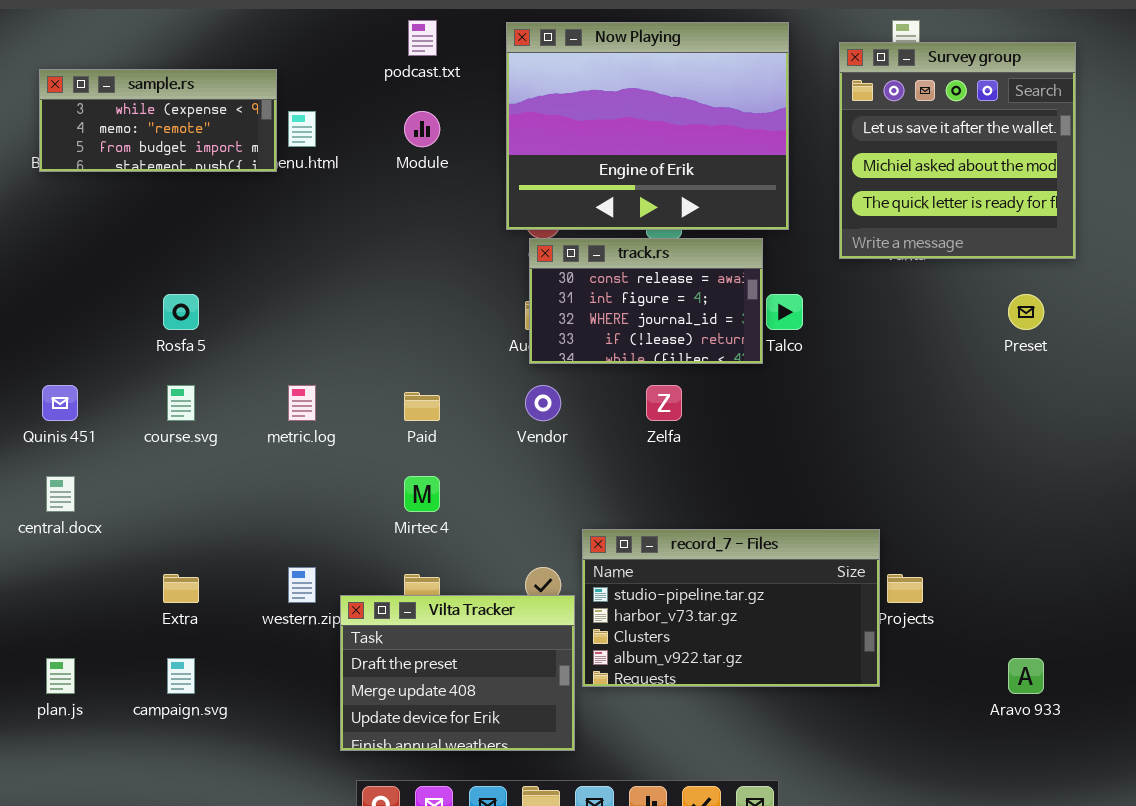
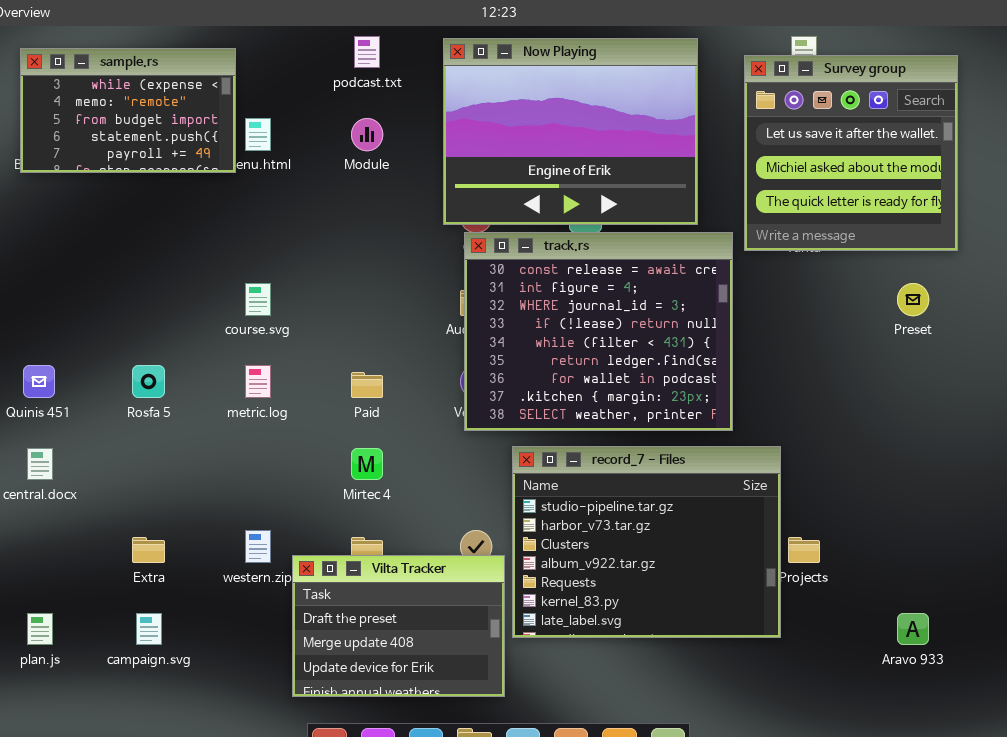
sample.rs: [39,69,277,172] -> [20,48,236,173], resized
track.rs: [529,238,763,364] -> [464,232,733,431], resized
Rosfa 5: [163,294,199,330] -> [132,365,165,398], moved
course.svg: [167,385,195,421] -> [245,283,271,316], moved
record_7 - Files: [582,529,880,687] -> [512,446,781,638], resized

